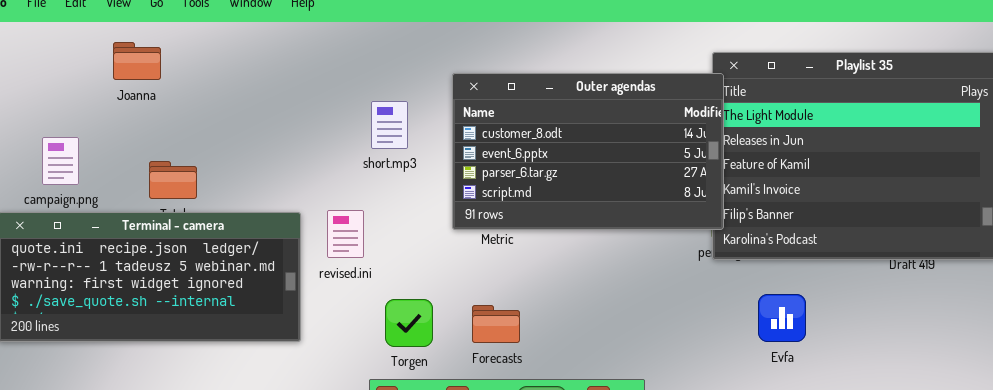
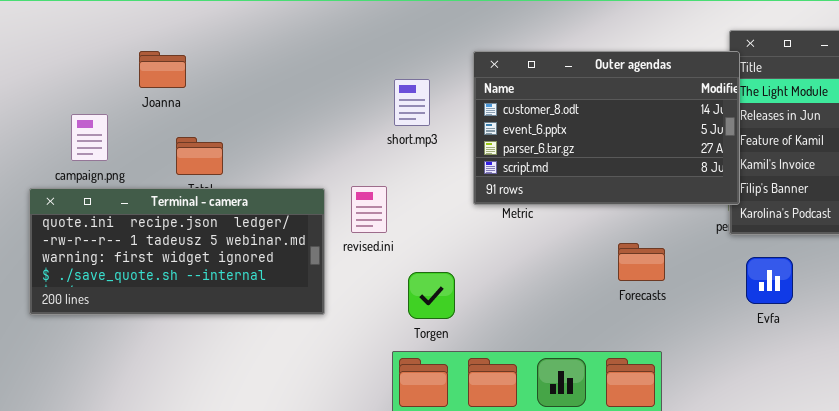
Joanna: [113,42,161,80] -> [139,51,186,88], moved
Evfa: [758,294,806,342] -> [746,257,793,304], moved
Forecasts: [472,305,520,343] -> [618,243,665,281], moved

